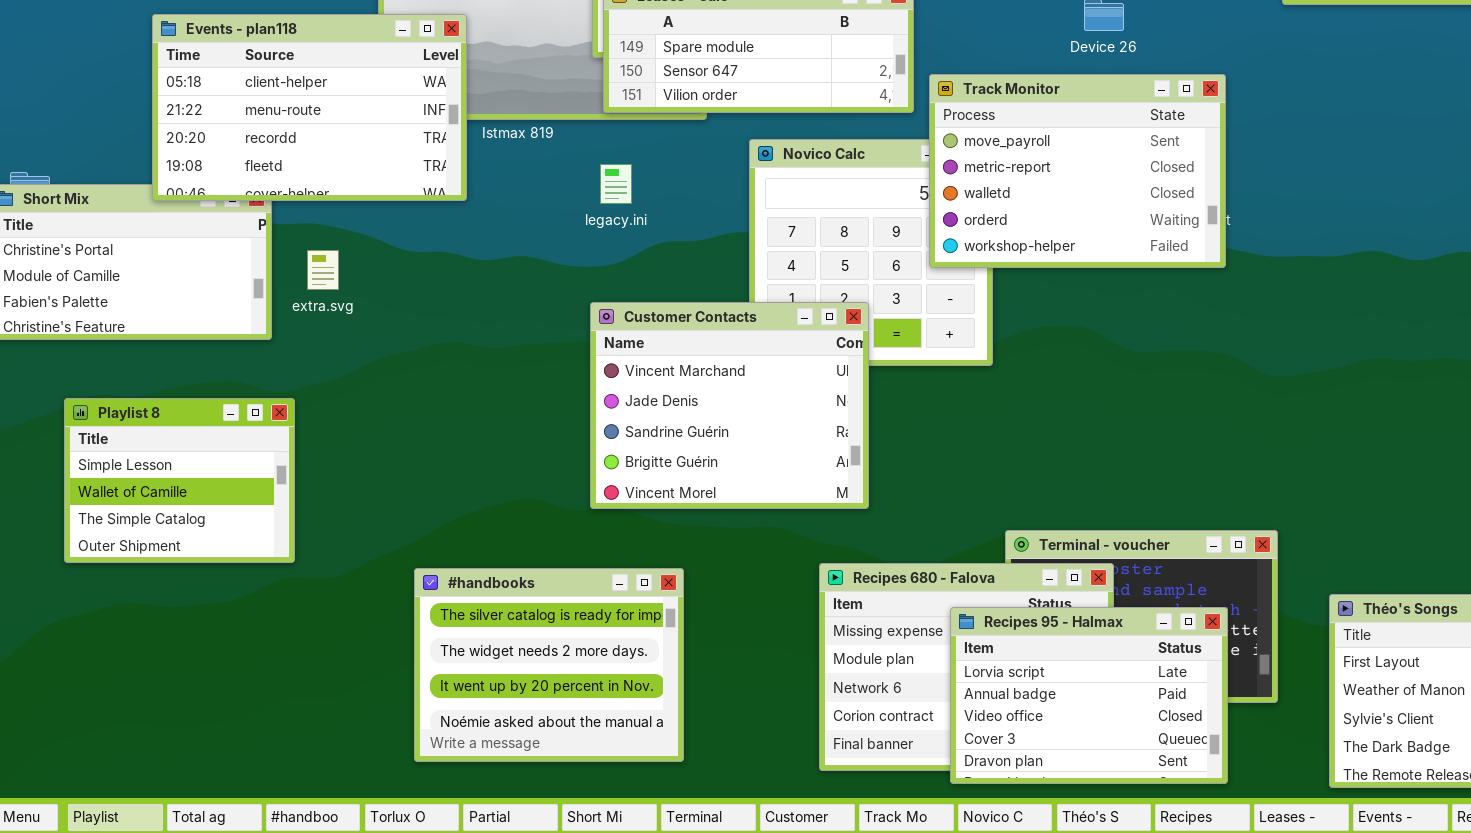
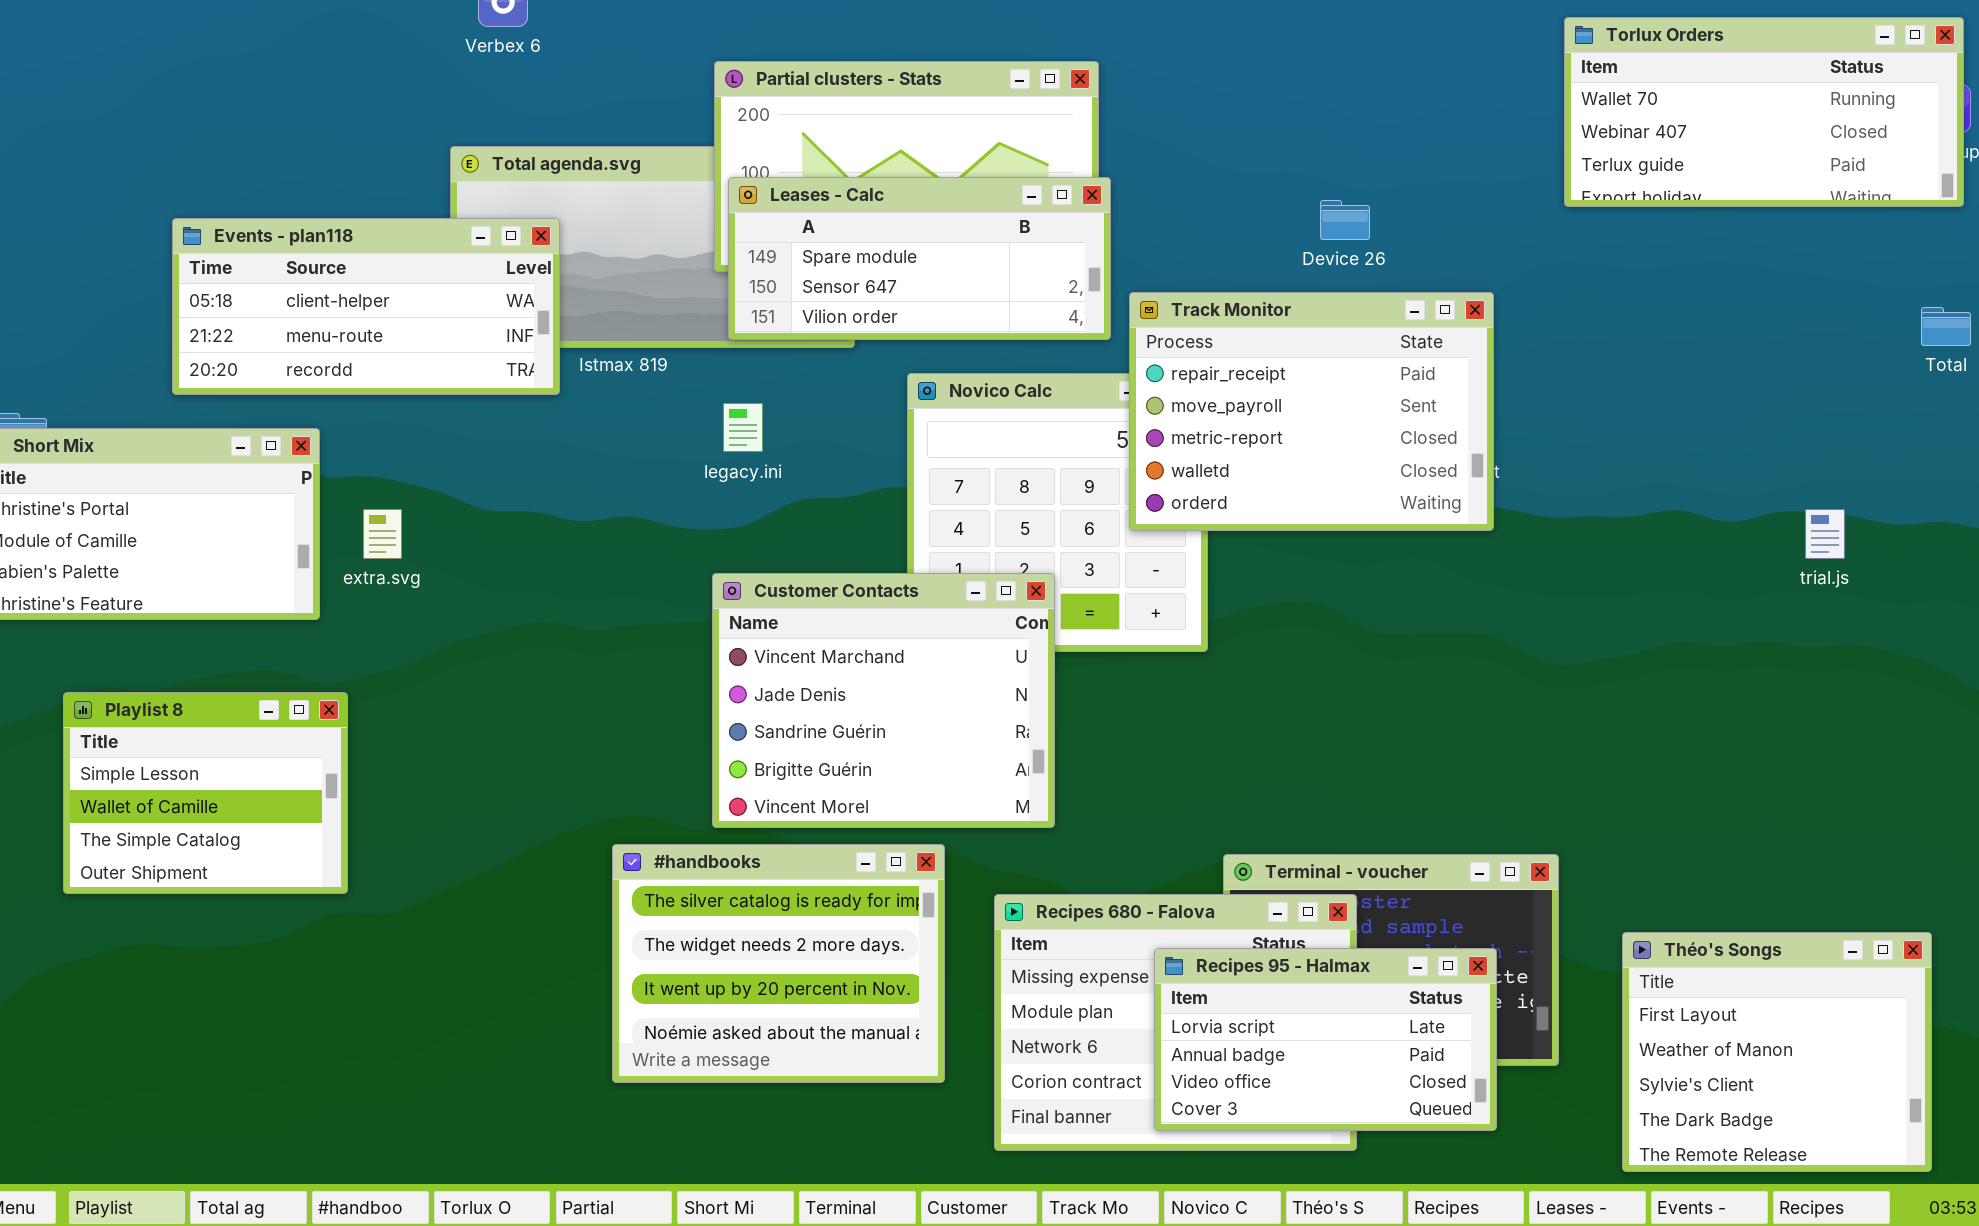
Events - plan118: [152,14,467,201] -> [172,218,560,395], resized
Track Monitor: [929,74,1226,268] -> [1129,292,1494,531], scrolled up 1 row
#handbooks: [414,568,684,762] -> [612,844,945,1083], moved
Recipes 95 - Halmax: [950,607,1228,784] -> [1154,948,1497,1131], resized

